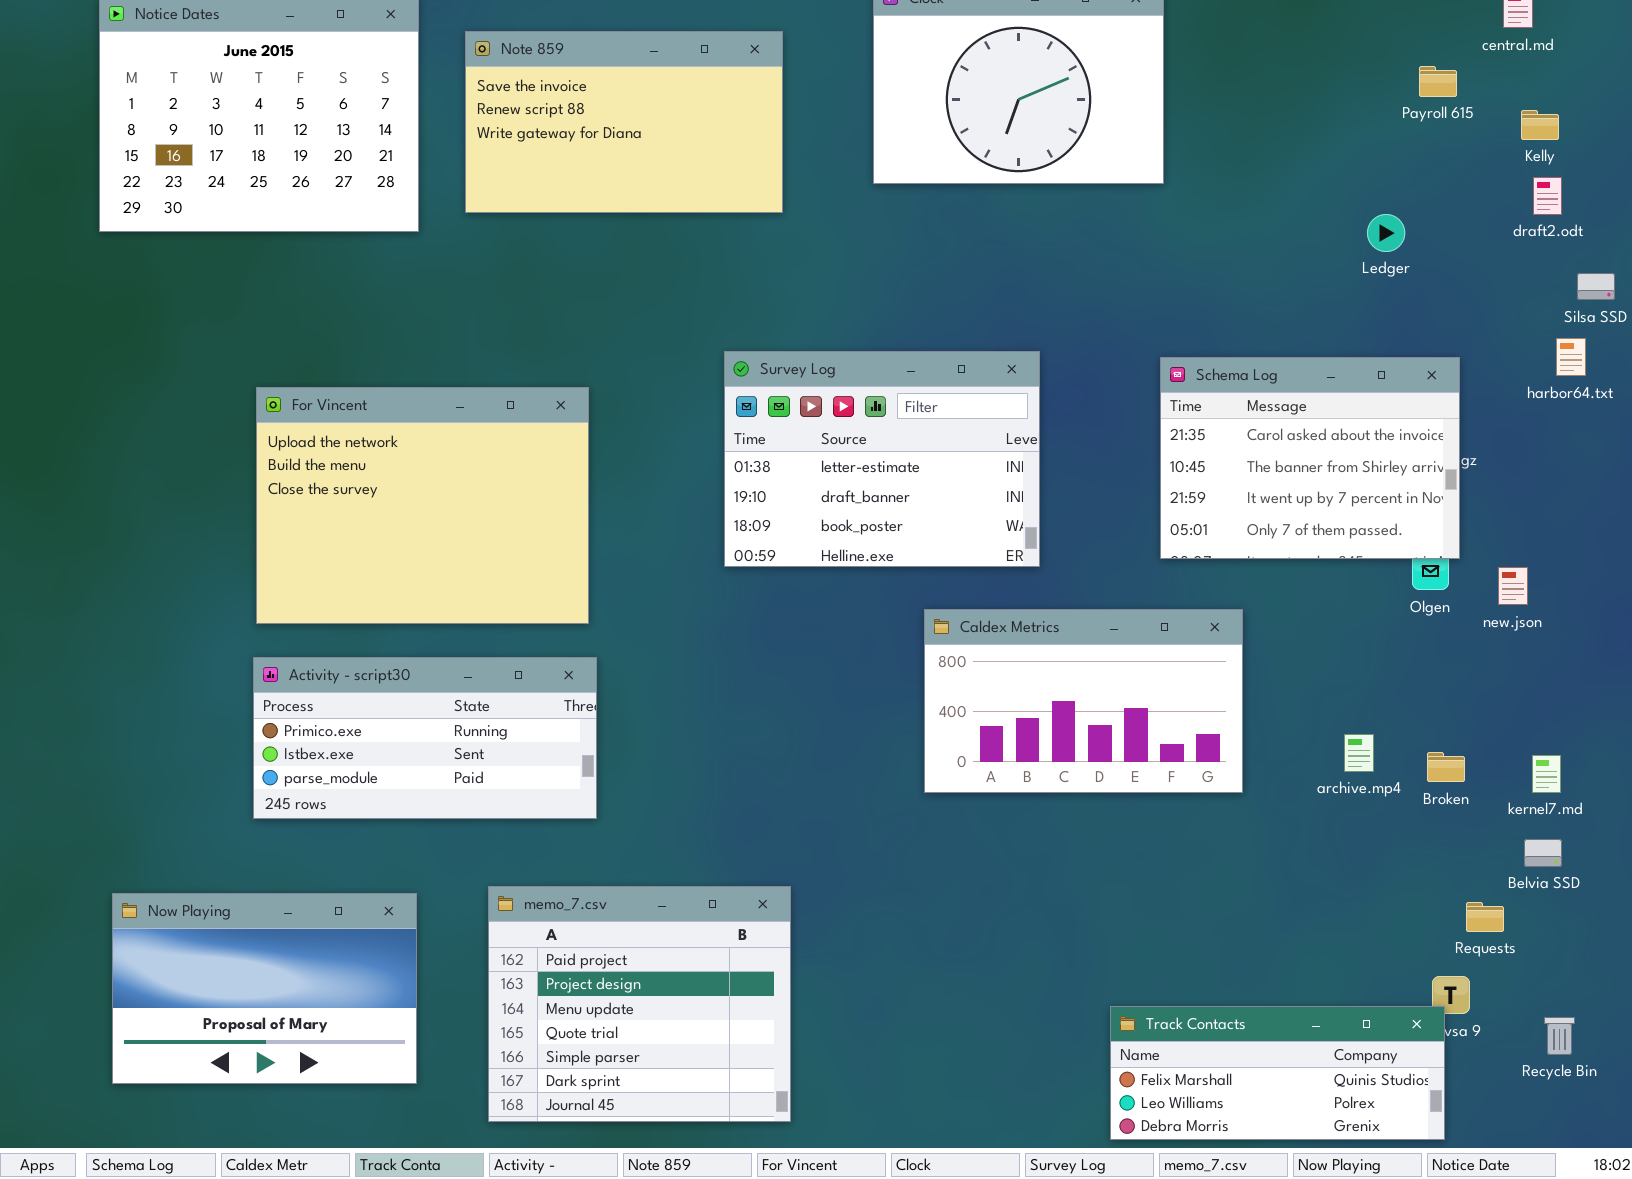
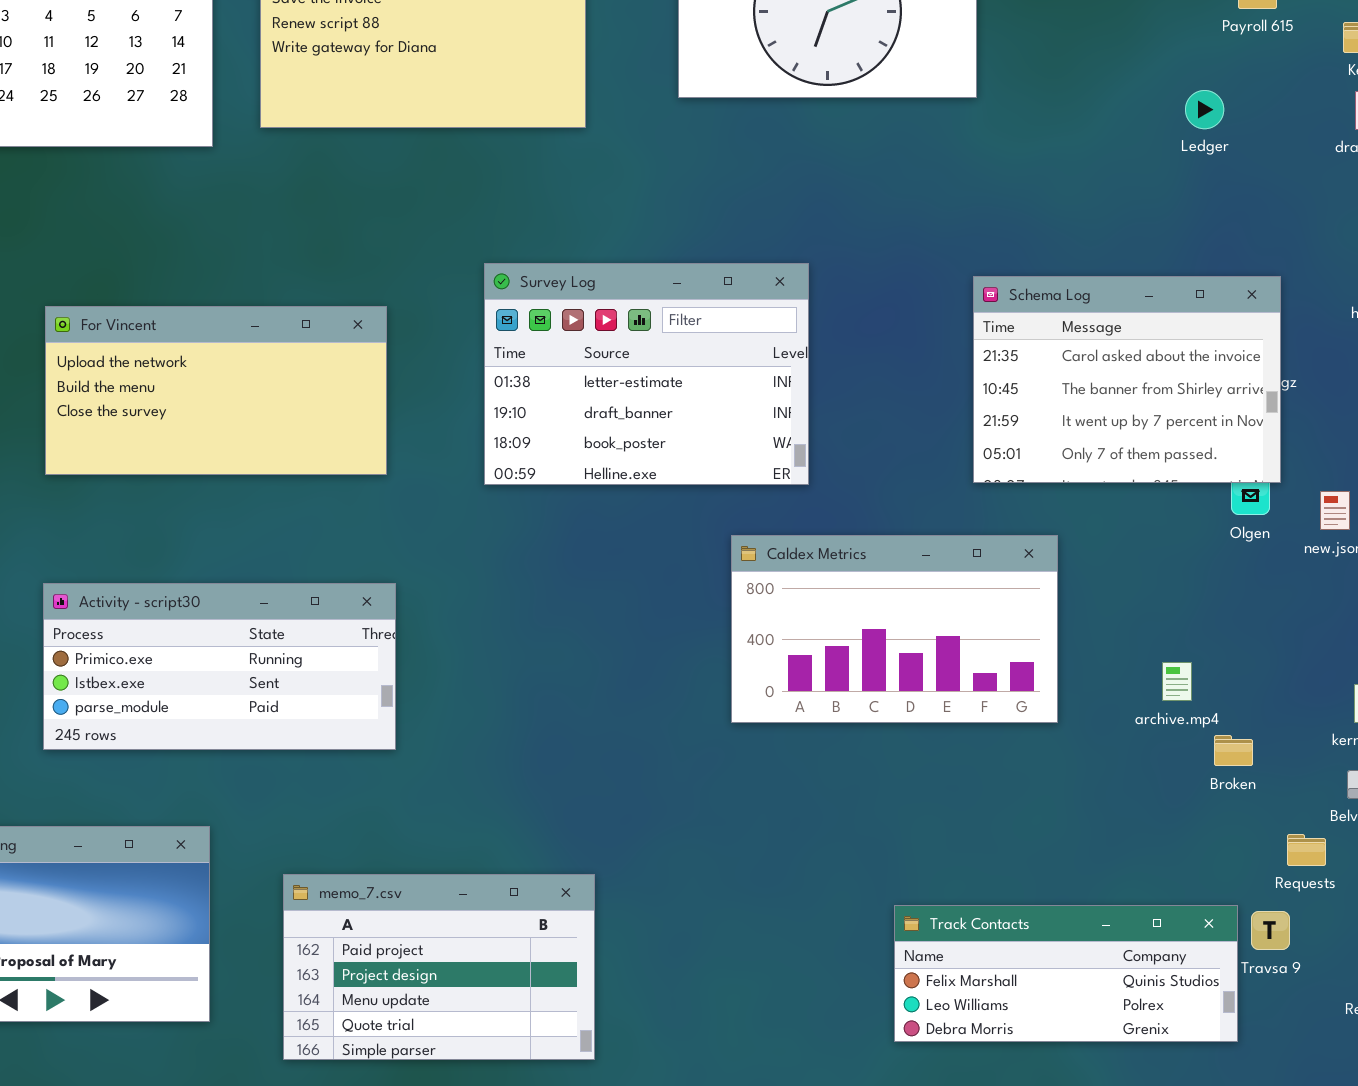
Ledger: [1367,214,1405,252] -> [1185,90,1224,129], moved
Survey Log: [724,351,1040,567] -> [484,263,809,485], moved
For Vincent: [256,387,589,624] -> [45,306,387,475], resized
Broken: [1427,752,1465,782] -> [1214,735,1253,766], moved
memo_7.csv: [488,886,791,1122] -> [283,874,595,1060], resized
Track Contacts: [1110,1006,1445,1140] -> [894,905,1238,1042], moved

